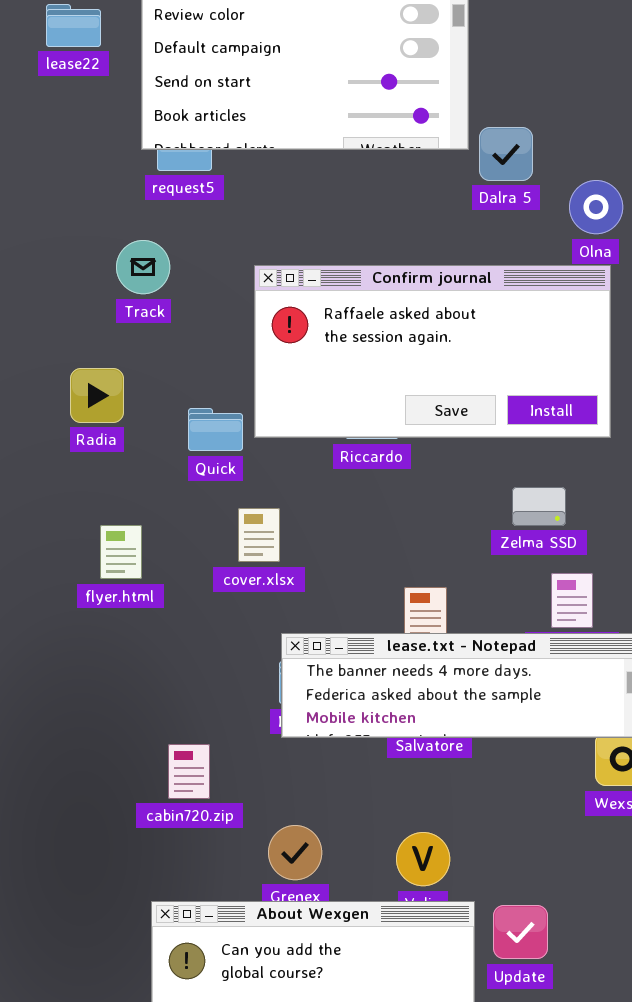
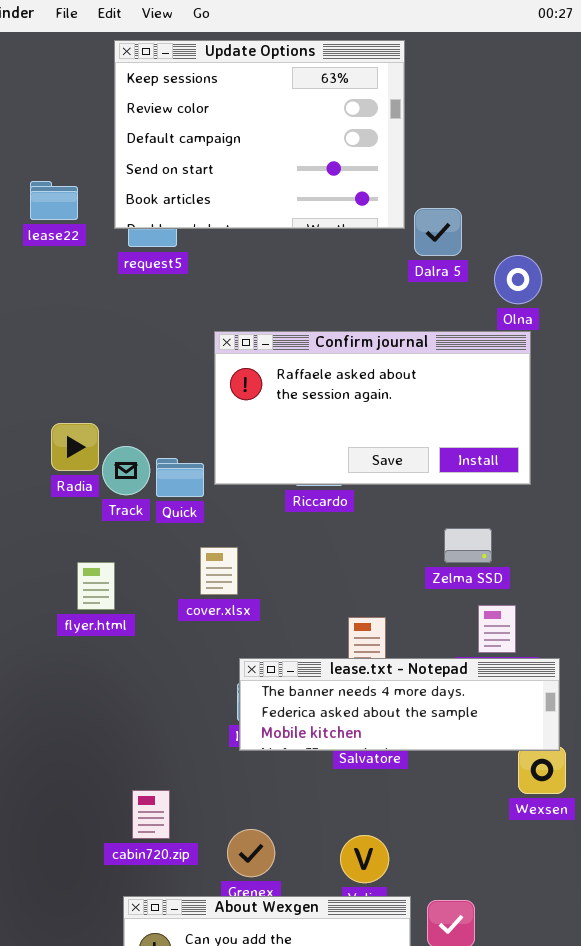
lease22: [46,4,101,47] -> [30,181,78,220], moved
Track: [116,240,170,294] -> [102,446,150,495], moved
cabin720.zip: [168,744,210,799] -> [132,790,170,839], moved

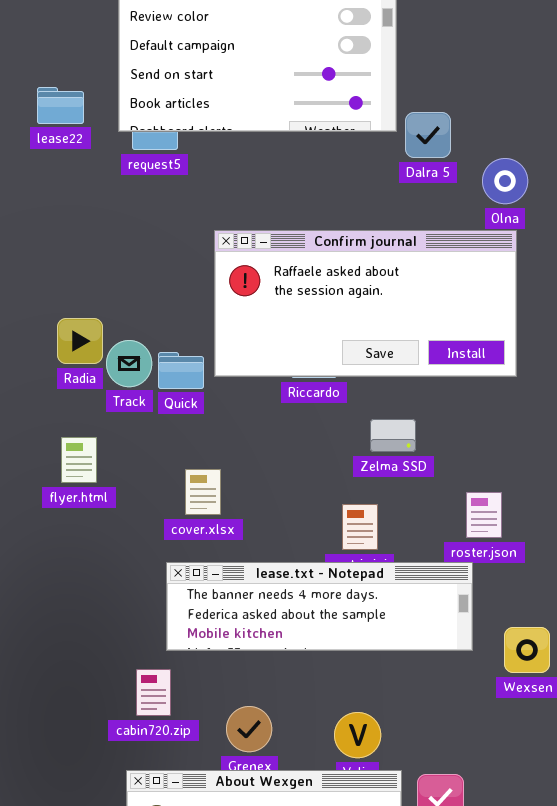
Zelma SSD: [444,528,492,563] -> [370,419,416,452], moved
cover.xlsx: [200,547,238,595] -> [185,469,221,515], moved
flyer.html: [77,562,115,610] -> [61,437,97,483], moved
lease.txt - Notepad: [239,658,560,751] -> [166,562,473,651], moved

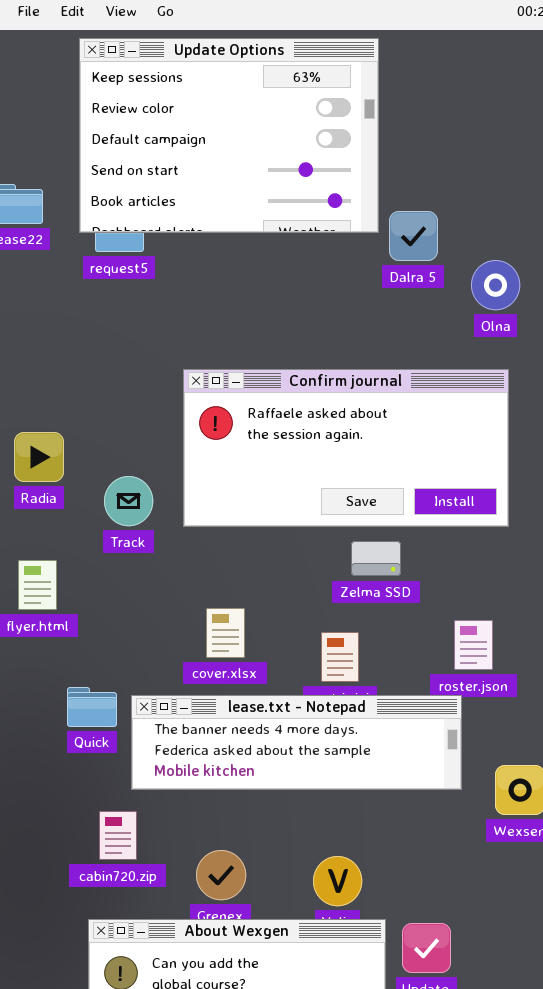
Confirm journal: [214,230,517,377] -> [183,369,509,527], moved
Track: [106,340,152,387] -> [104,476,153,526], moved
Quick: [158,352,204,389] -> [67,687,117,727], moved
cover.xlsx: [185,469,221,515] -> [206,608,245,658], moved

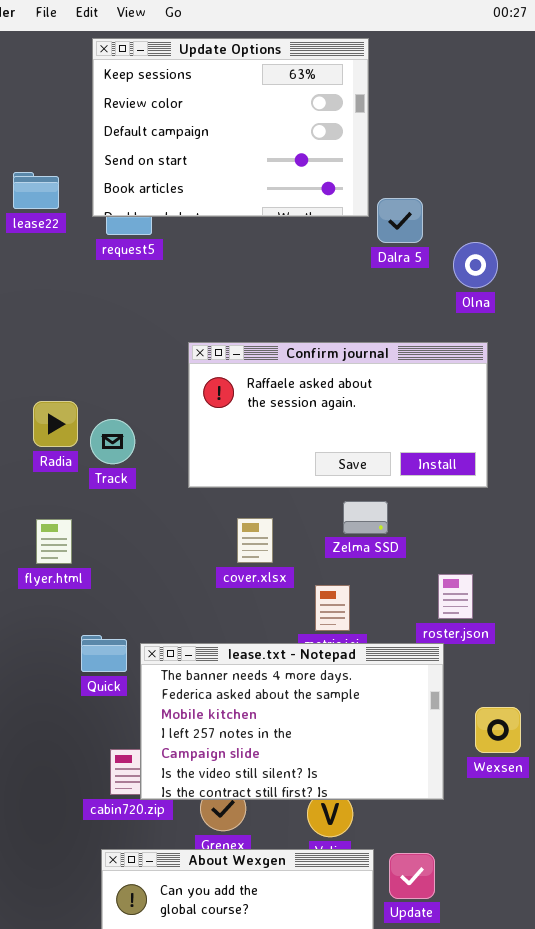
Track: [104,476,153,526] -> [90,419,135,464], moved
cover.xlsx: [206,608,245,658] -> [237,518,273,563], moved
lease.txt - Notepad: [131,695,462,790] -> [140,643,444,800], resized

